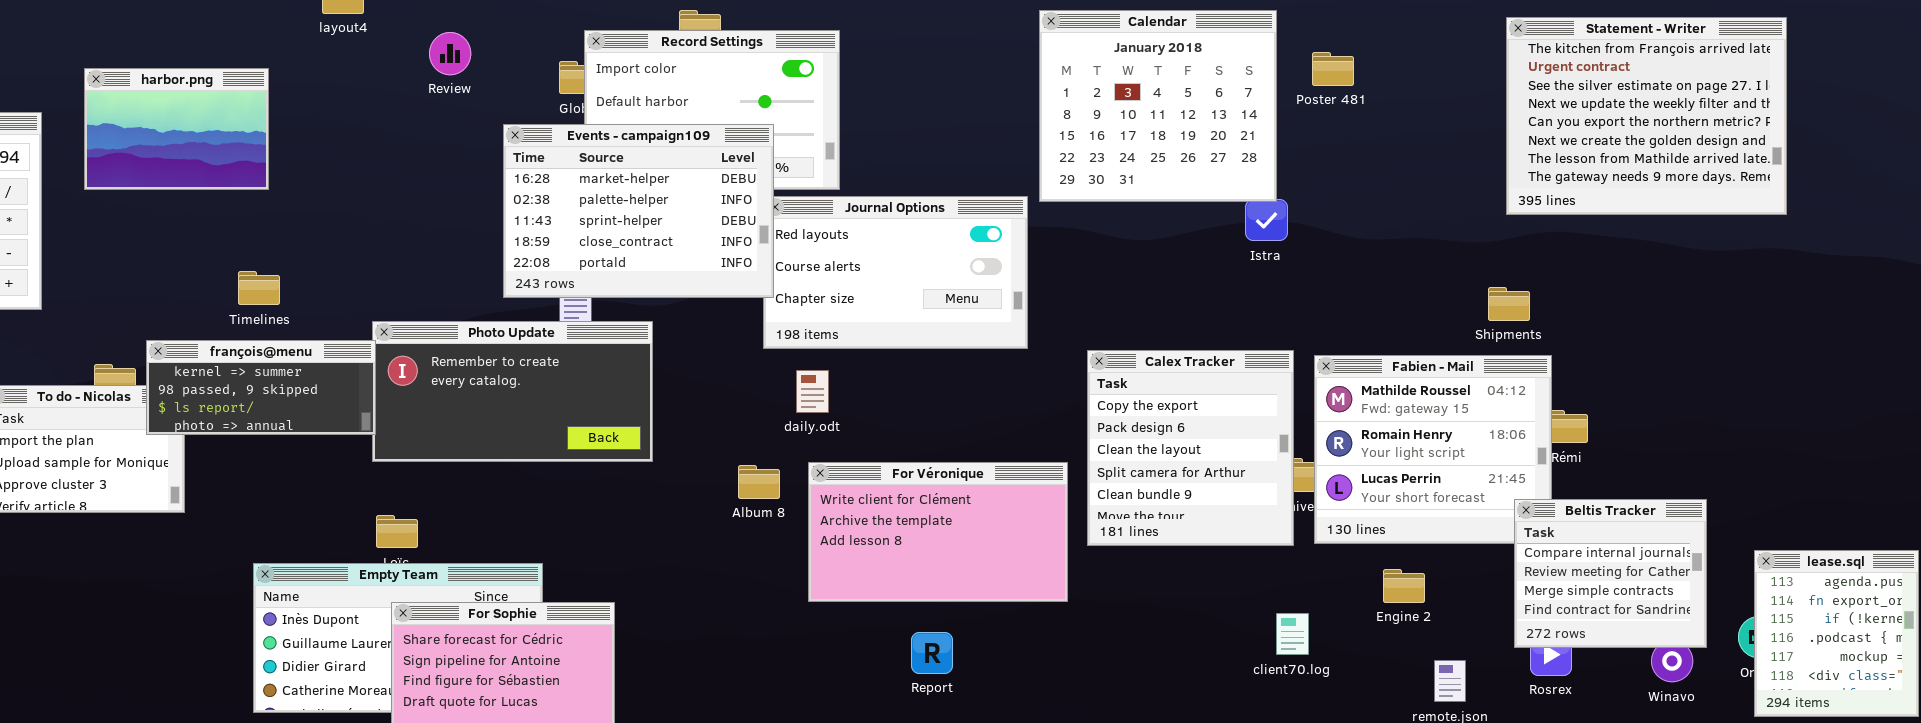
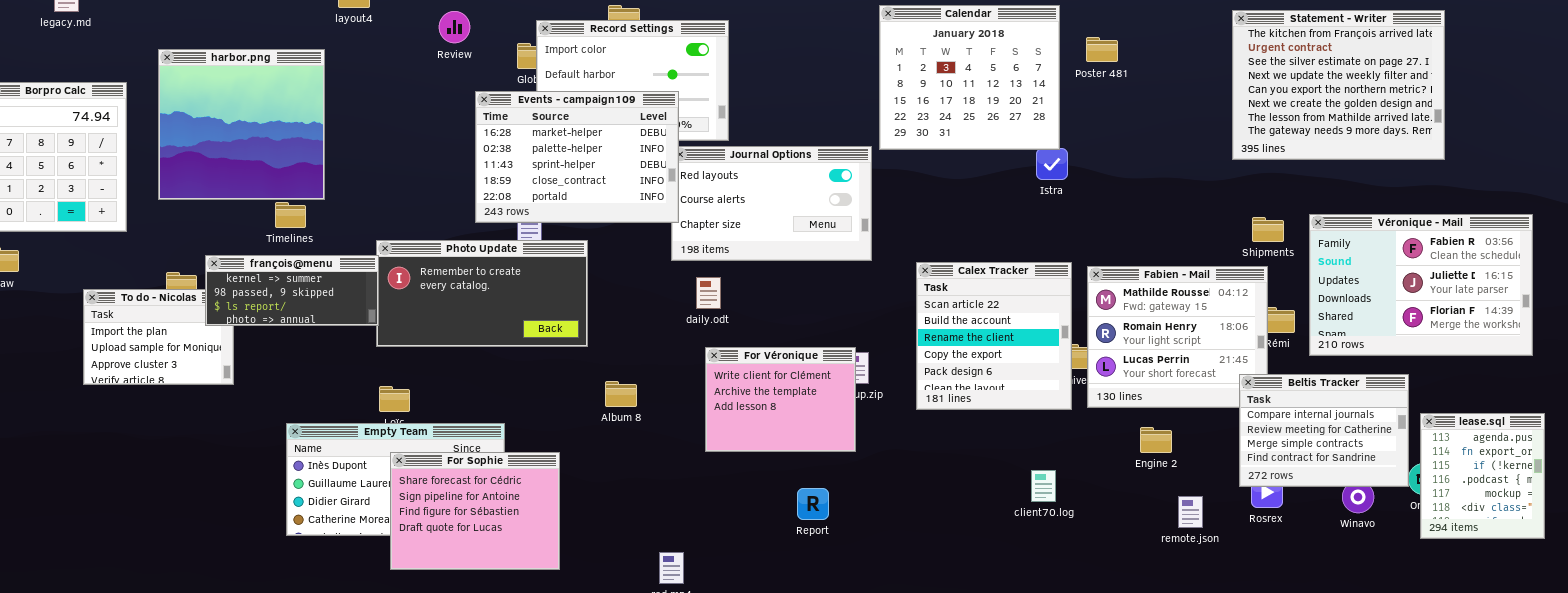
Review: [429,32,471,75] -> [439,11,470,43], moved
harbor.png: [84,68,269,190] -> [158,49,325,200], resized
Shipments: [1488,287,1530,321] -> [1252,217,1284,242], moved
Véronique - Mail: none -> [1309,214,1533,356], opened
Calex Tracker: [1087,350,1294,546] -> [916,262,1072,410], scrolled up 3 rows
For Véronique: [808,462,1068,602] -> [705,347,856,452], resized
Album 8: [738,465,780,499] -> [605,381,637,407], moved
Beltis Tracker: [1514,499,1707,648] -> [1239,374,1409,487], resized
client70.log: [1276,613,1309,655] -> [1031,470,1056,502], moved
Report: [911,632,953,674] -> [797,488,829,520], moved

